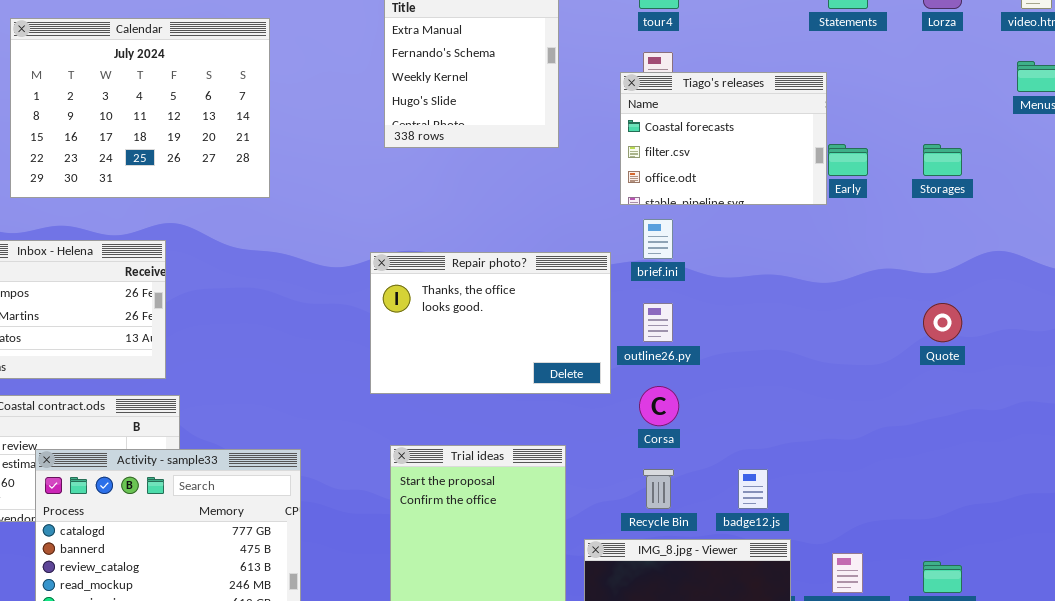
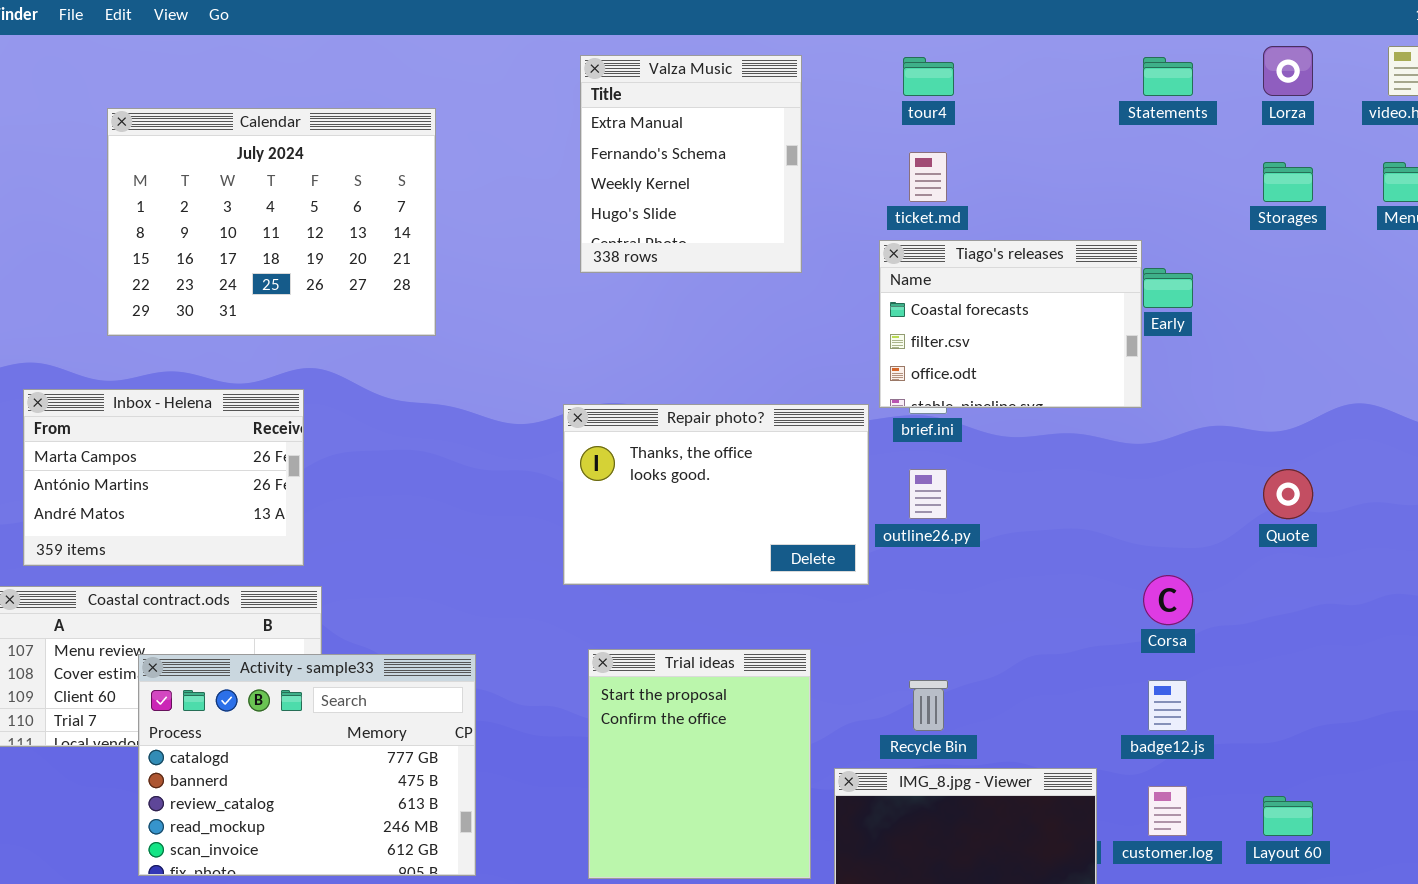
Tiago's releases: [620,72,827,205] -> [879,240,1142,408], moved
Storages: [923,144,962,176] -> [1263,162,1313,202], moved
Corsa: [639,386,679,426] -> [1143,575,1193,625], moved
badge12.js: [738,469,768,509] -> [1148,680,1187,731], moved

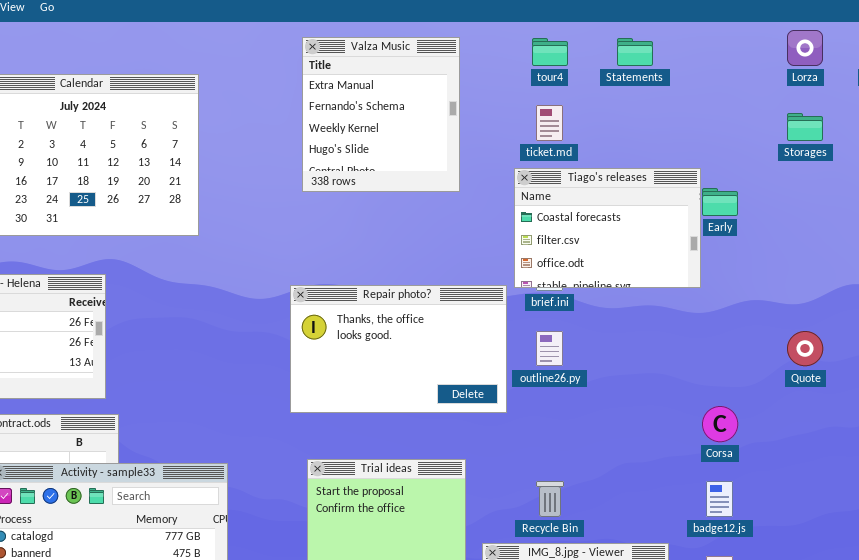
Statements: [1143,57,1193,96] -> [617,38,653,66], moved

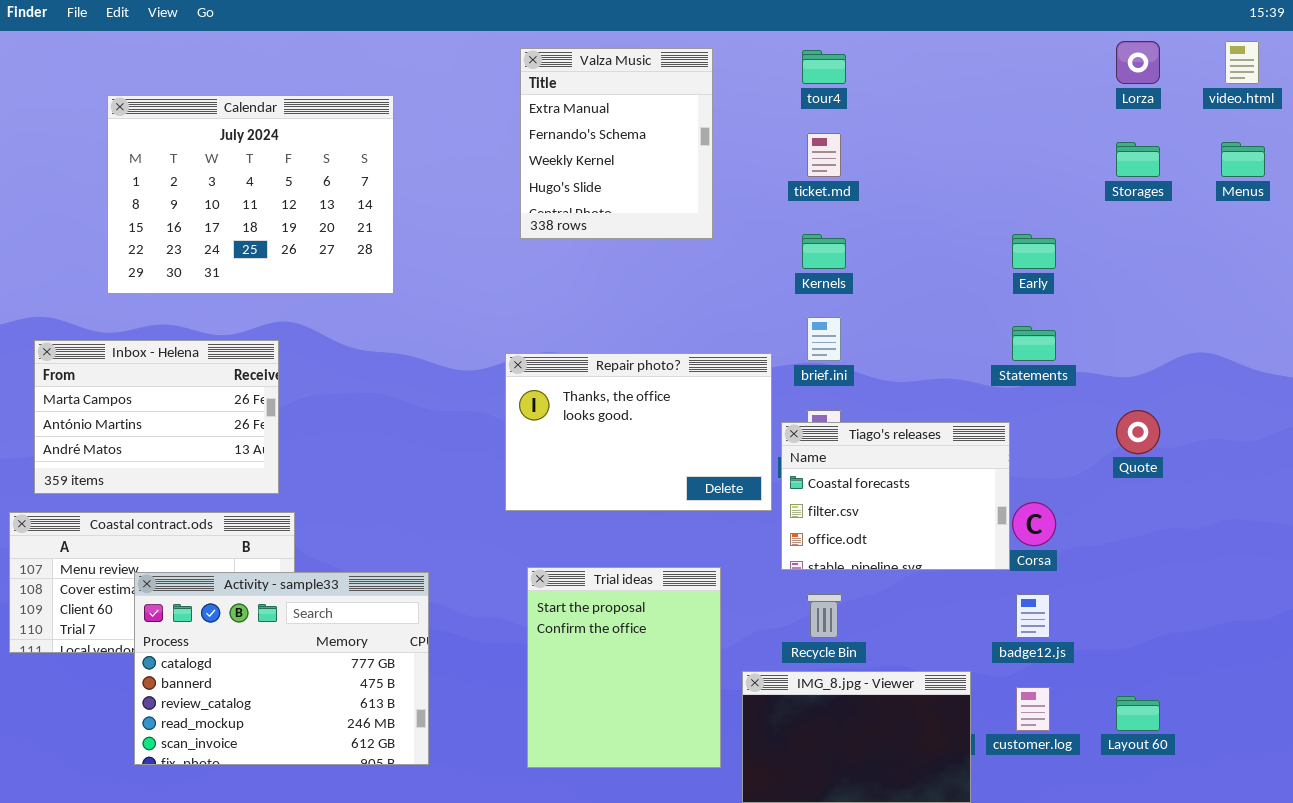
Statements: [617,38,653,66] -> [1012,326,1056,361], moved
Tiago's releases: [514,168,701,288] -> [781,422,1010,570], moved

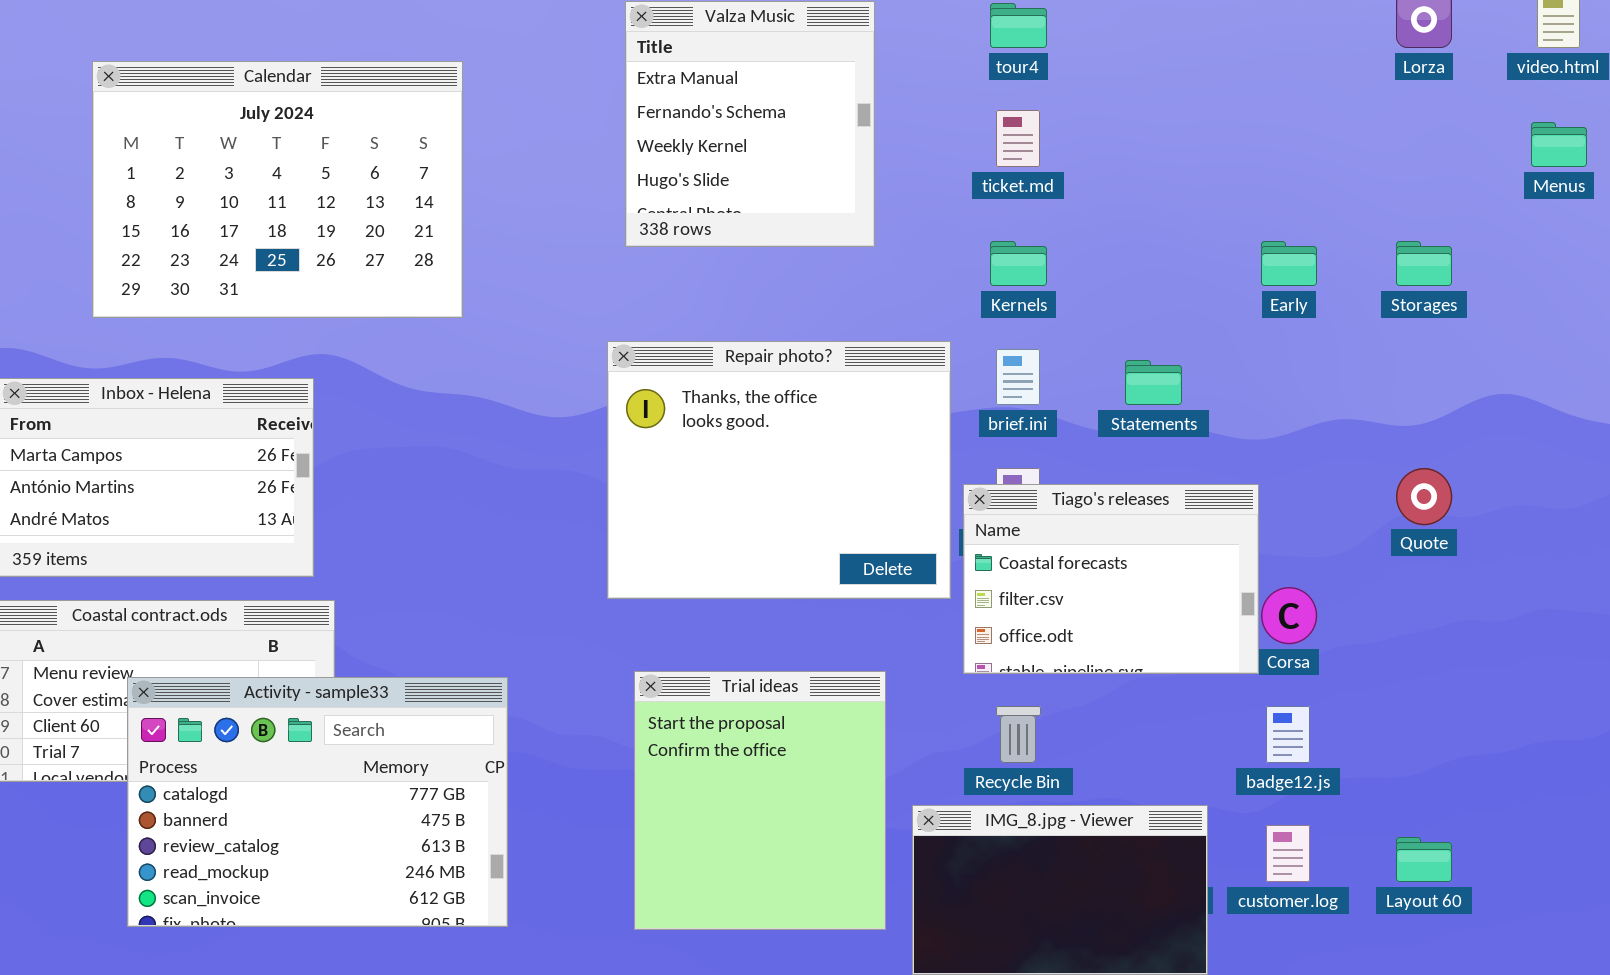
Storages: [1116,142,1160,177] -> [1396,241,1452,286], moved
Statements: [1012,326,1056,361] -> [1125,360,1182,405], moved
Repair photo?: [505,353,772,511] -> [607,341,951,599], resized

